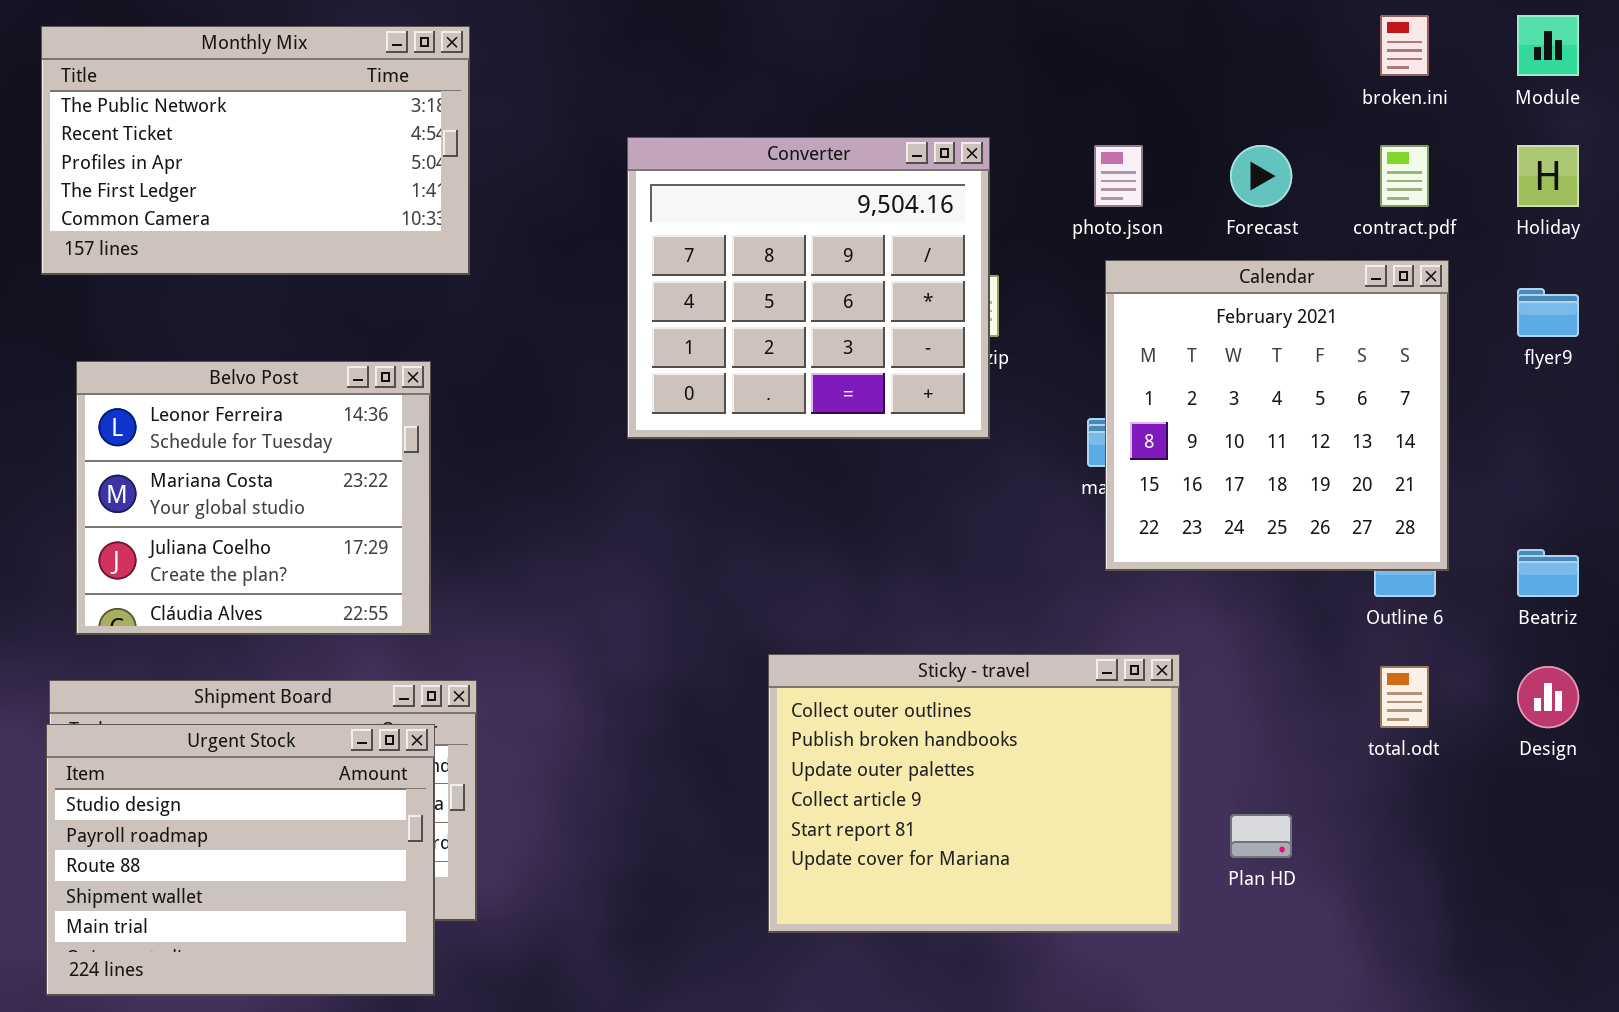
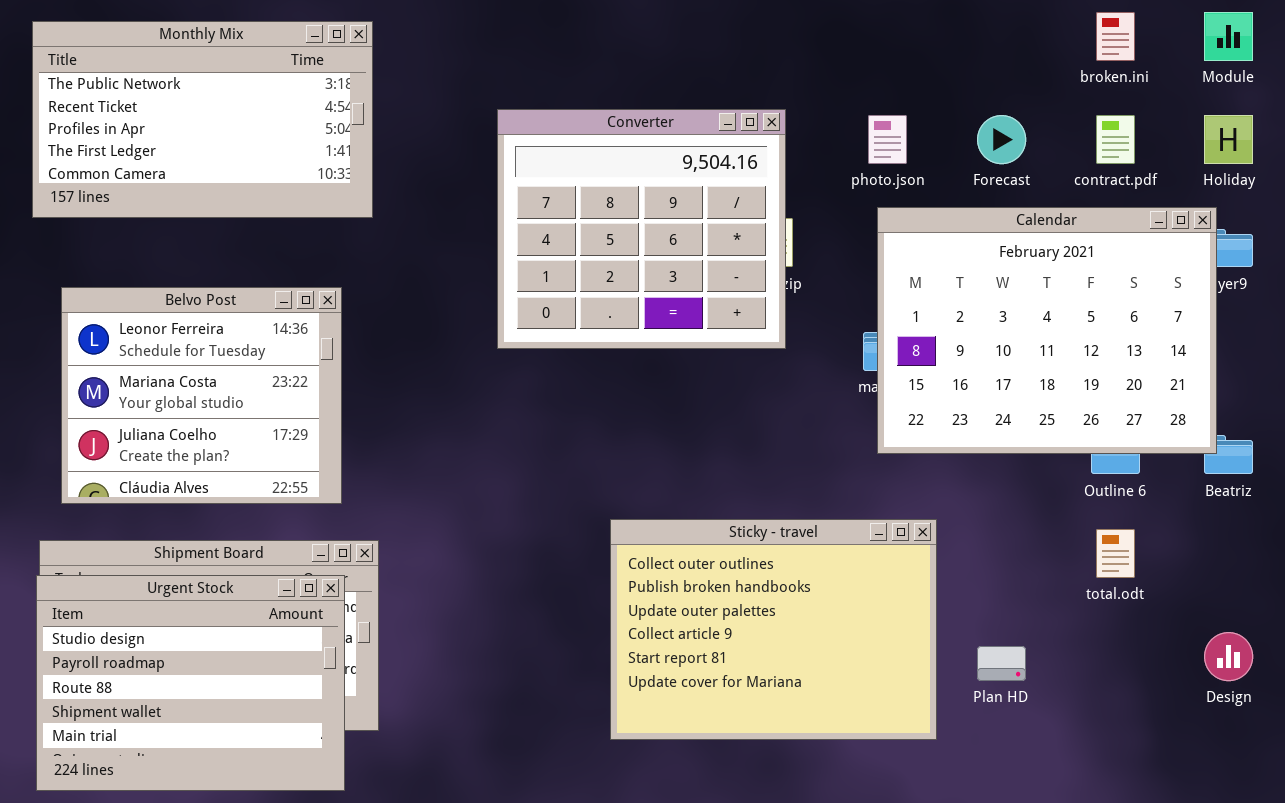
Calendar: [1105,260,1449,571] -> [877,207,1217,454], resized
Design: [1517,666,1579,728] -> [1204,632,1253,681], moved

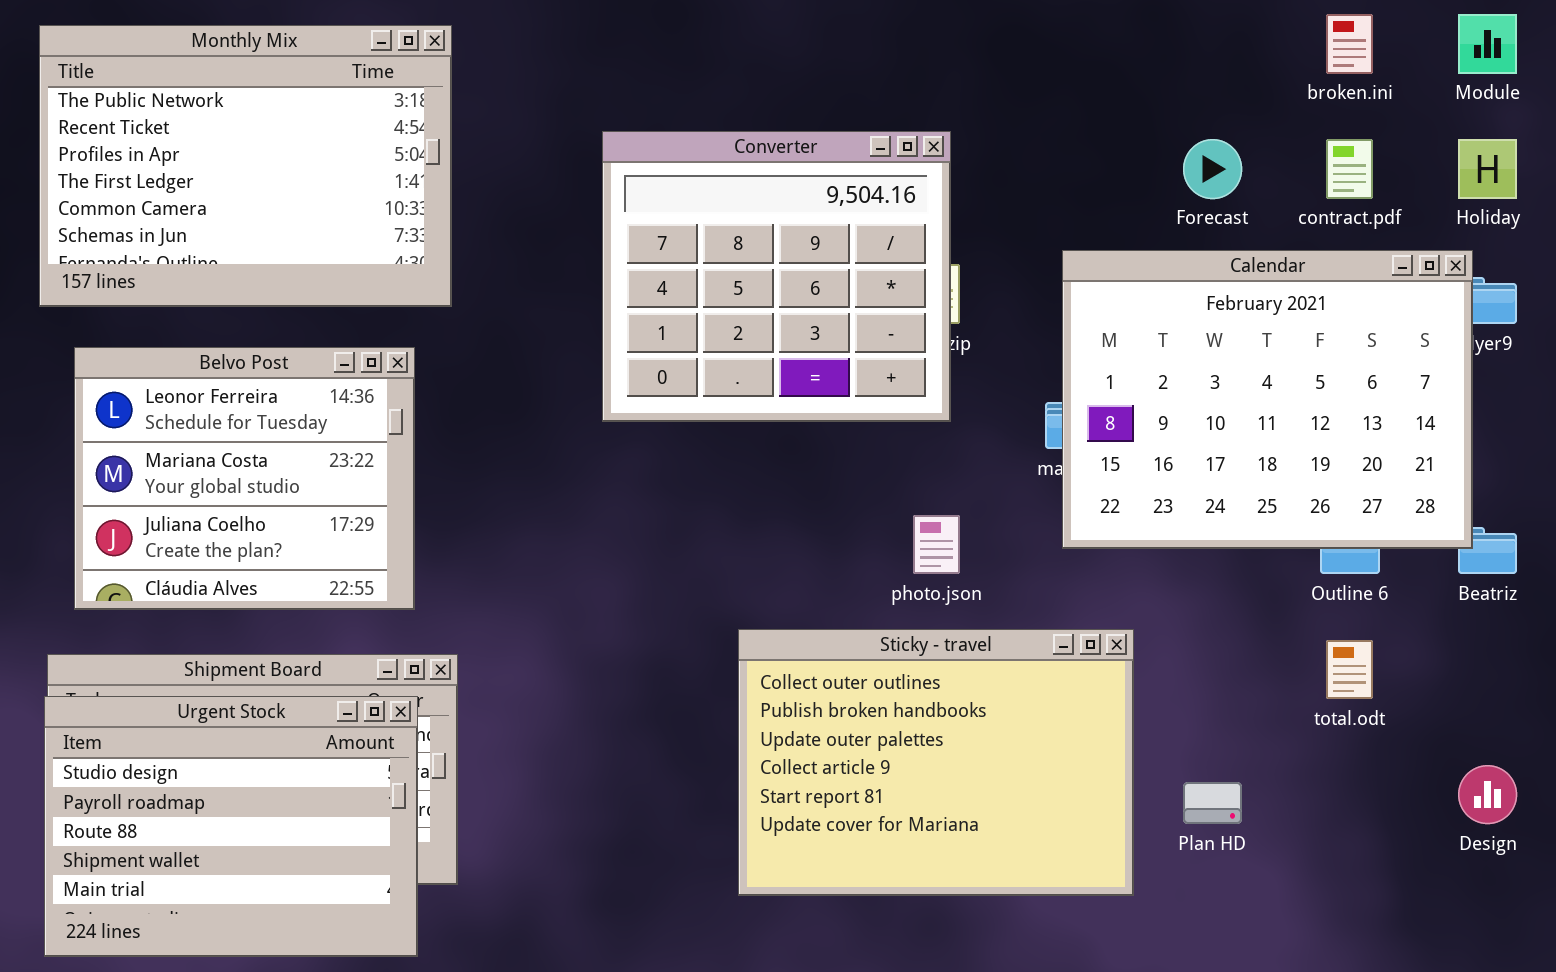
Monthly Mix: [32,21,373,218] -> [39,25,452,307], resized
photo.json: [868,115,907,164] -> [913,515,960,574], moved

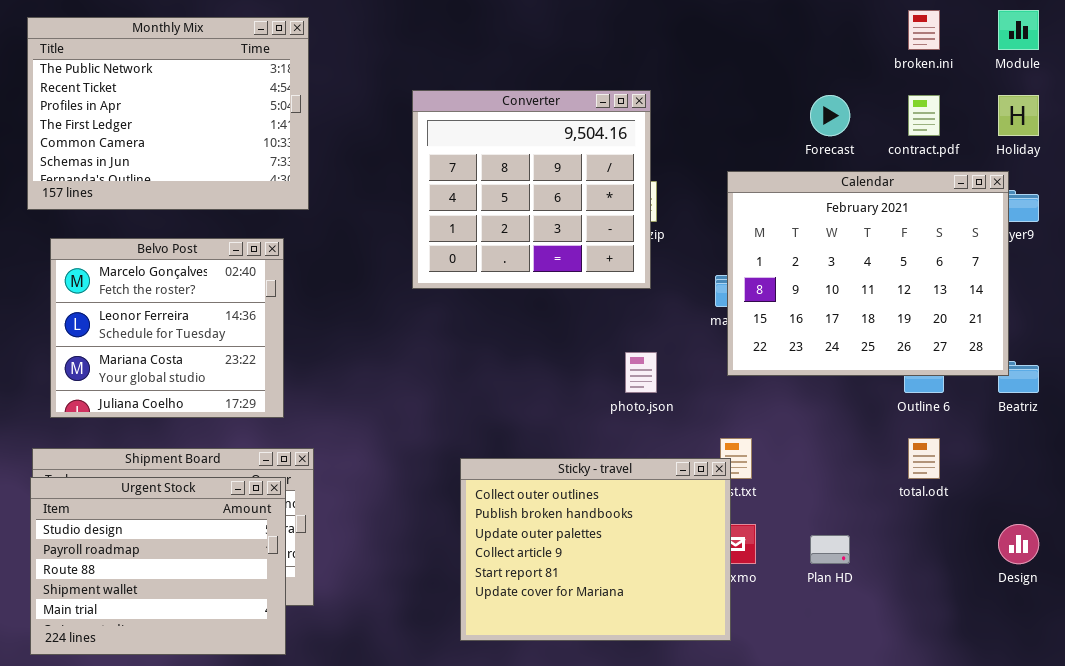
Belvo Post: [74,347,415,610] -> [50,238,284,418], scrolled up 1 row
Sticky - travel: [738,629,1134,896] -> [460,458,731,641], moved

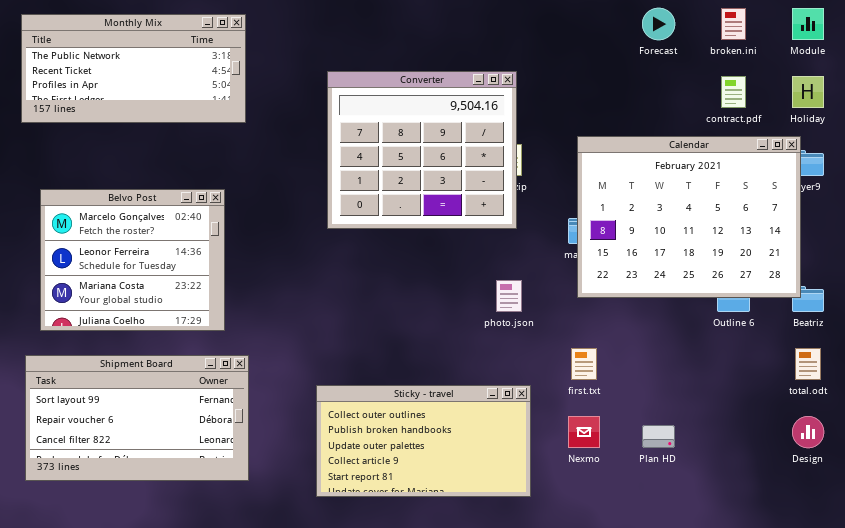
Monthly Mix: [27,17,309,210] -> [21,14,246,123], resized
Forecast: [810,95,850,136] -> [642,8,675,40], moved
total.odt: [908,438,940,479] -> [795,348,821,380], moved
Sticky - travel: [460,458,731,641] -> [316,385,531,497], moved, resized
Urgent Stock: [30,477,286,655] -> none, closed

